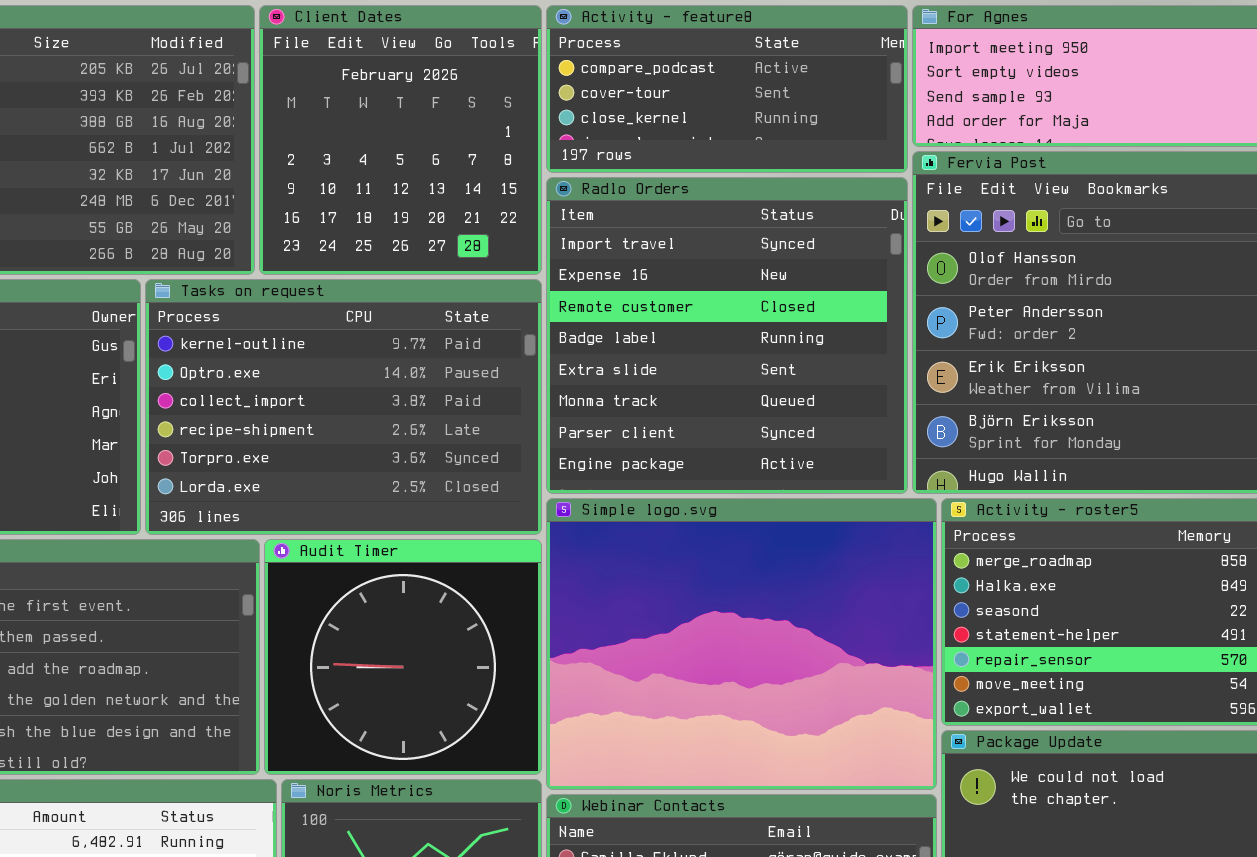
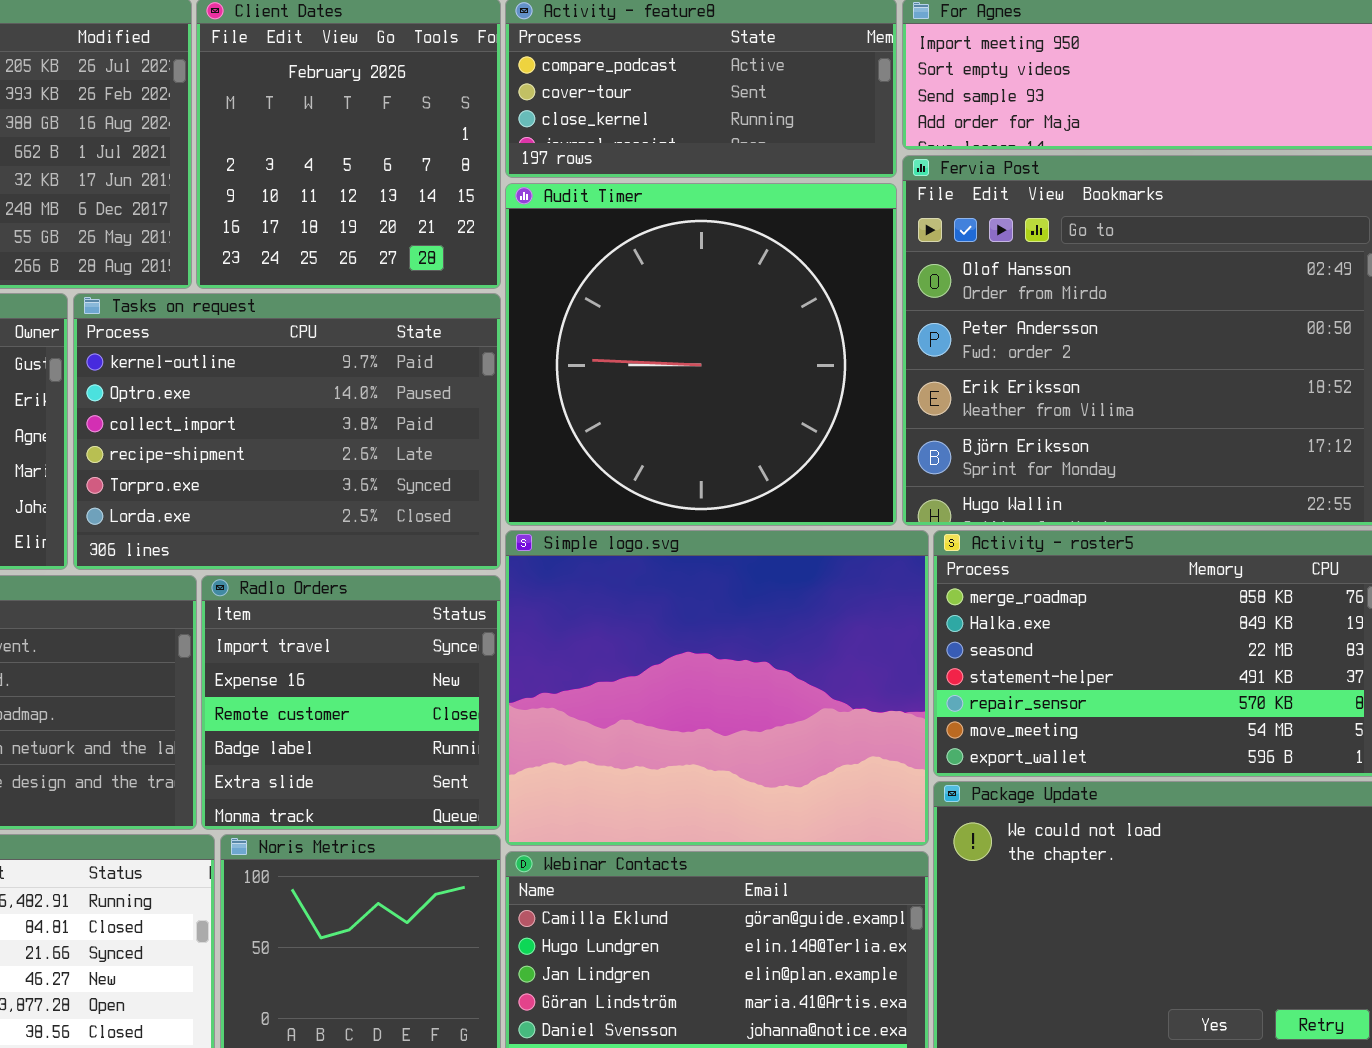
Radlo Orders: [546,177,908,494] -> [201,575,501,830], moved, resized
Audit Timer: [264,539,542,775] -> [505,183,897,526], moved, resized

